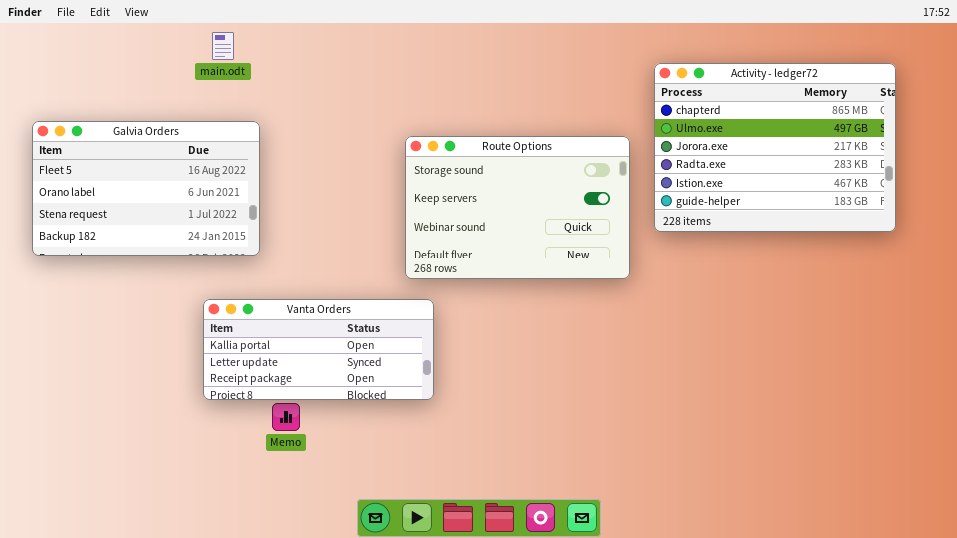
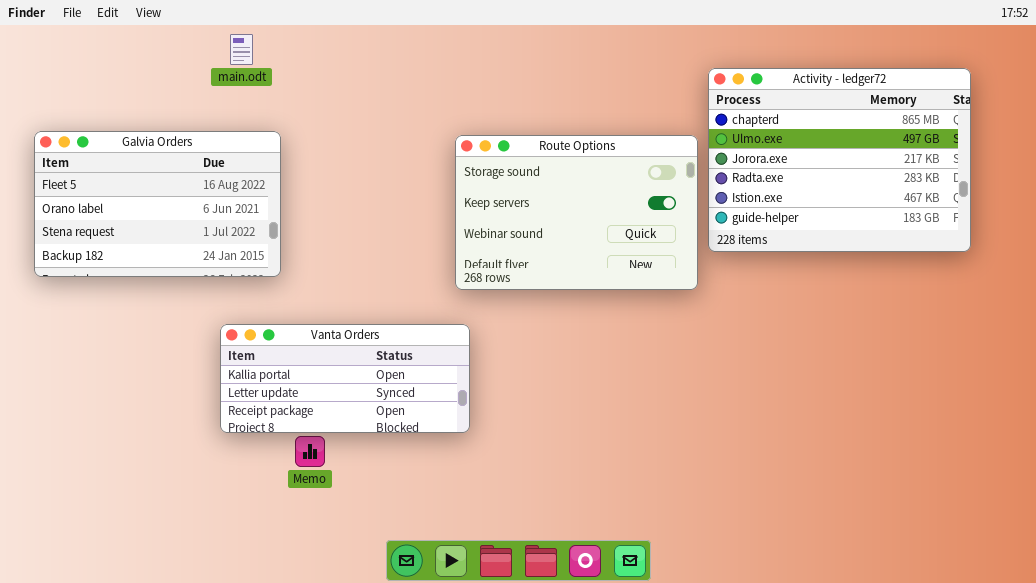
Route Options: [405,136,630,279] -> [455,135,698,290], moved

